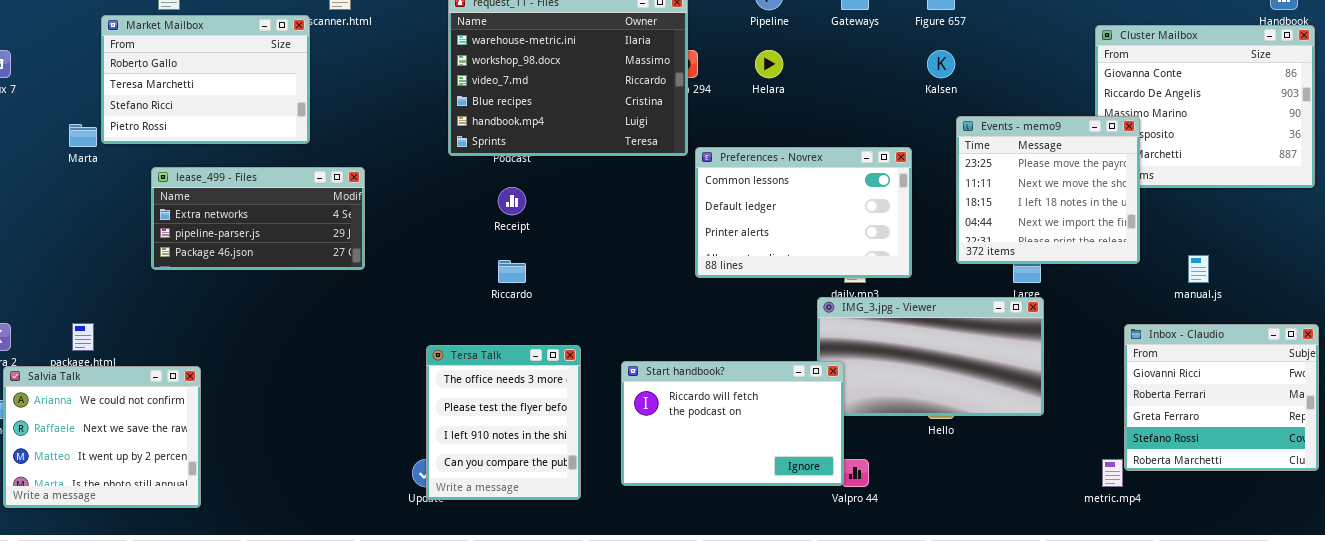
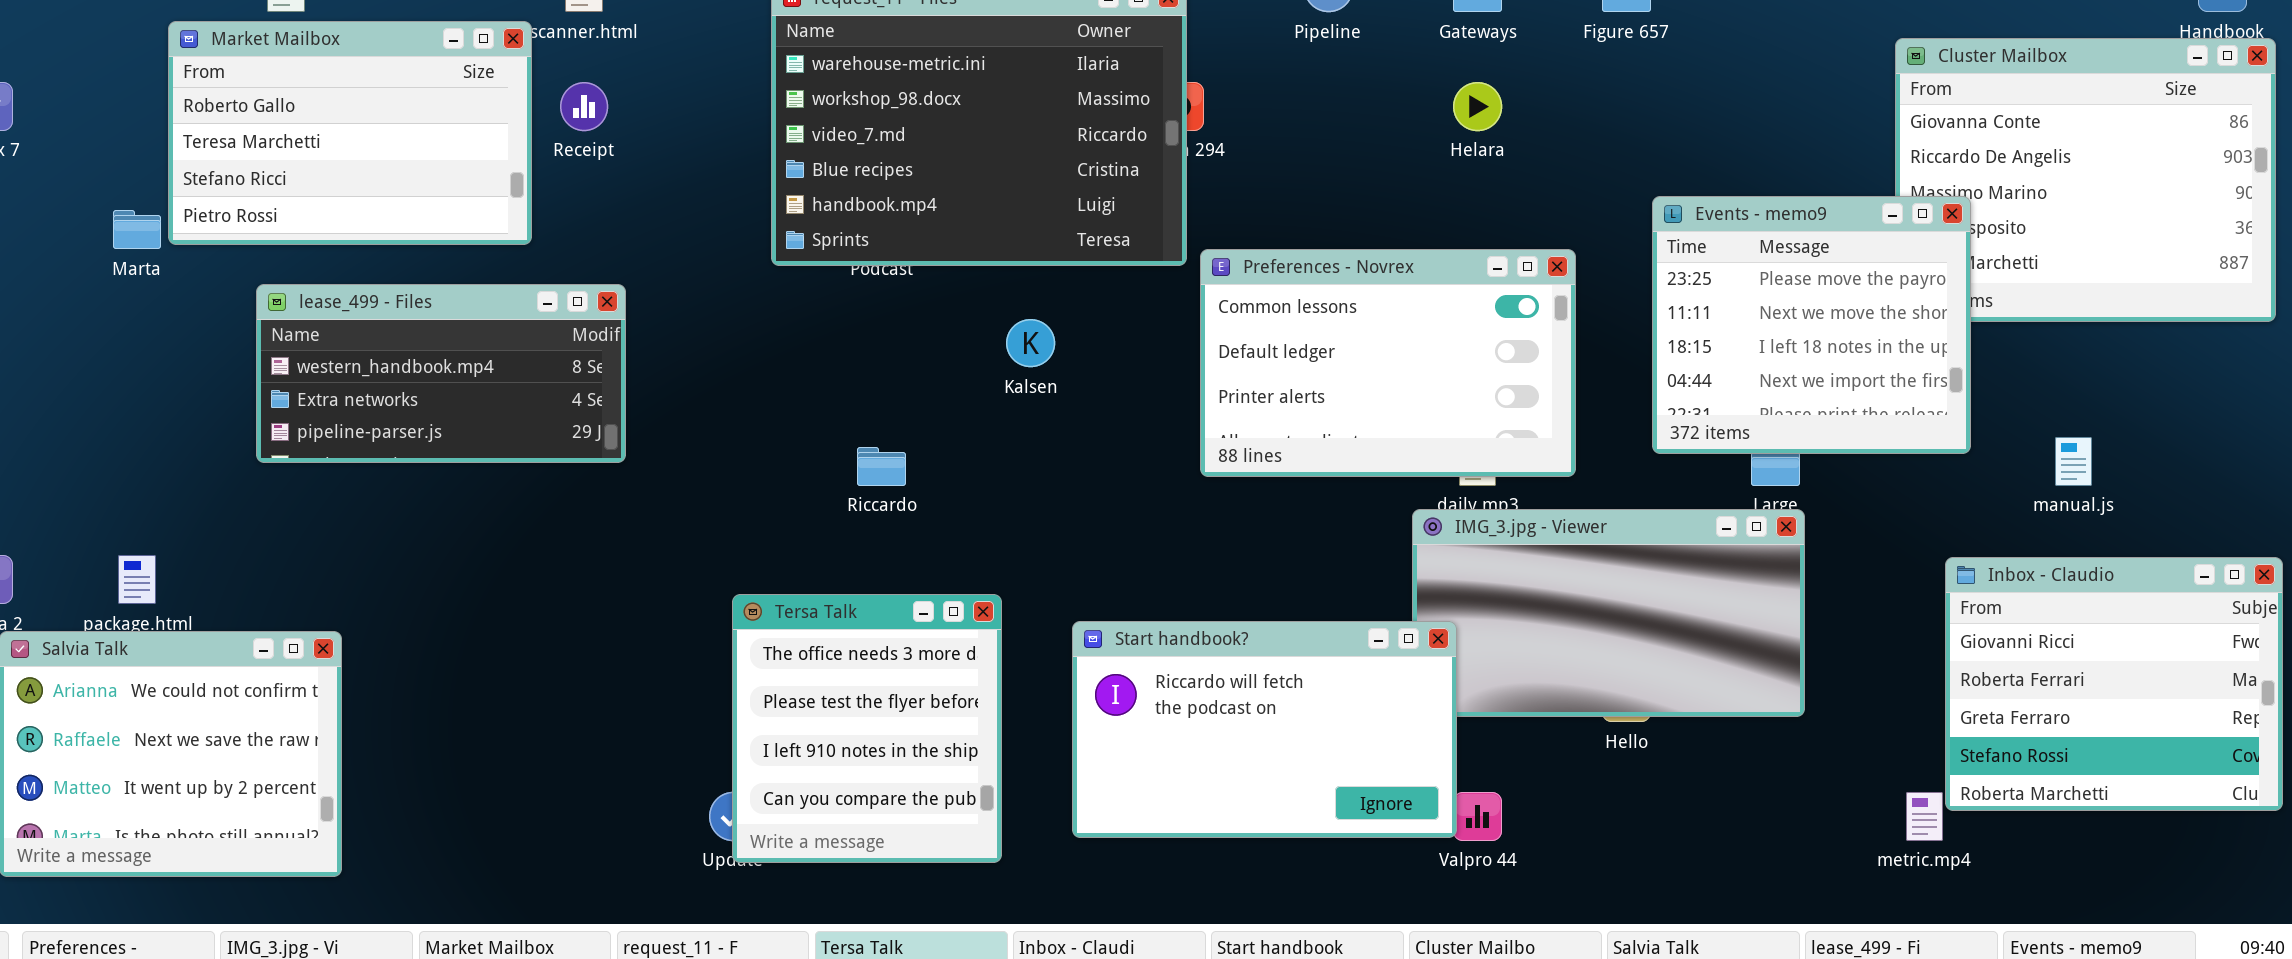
Helara: [755,50,783,78] -> [1453,82,1502,131], moved
Kalsen: [927,50,955,78] -> [1006,319,1055,367], moved
lease_499 - Files: [151,167,365,270] -> [256,284,626,463], scrolled up 1 row
Receipt: [498,187,526,215] -> [560,82,608,131], moved

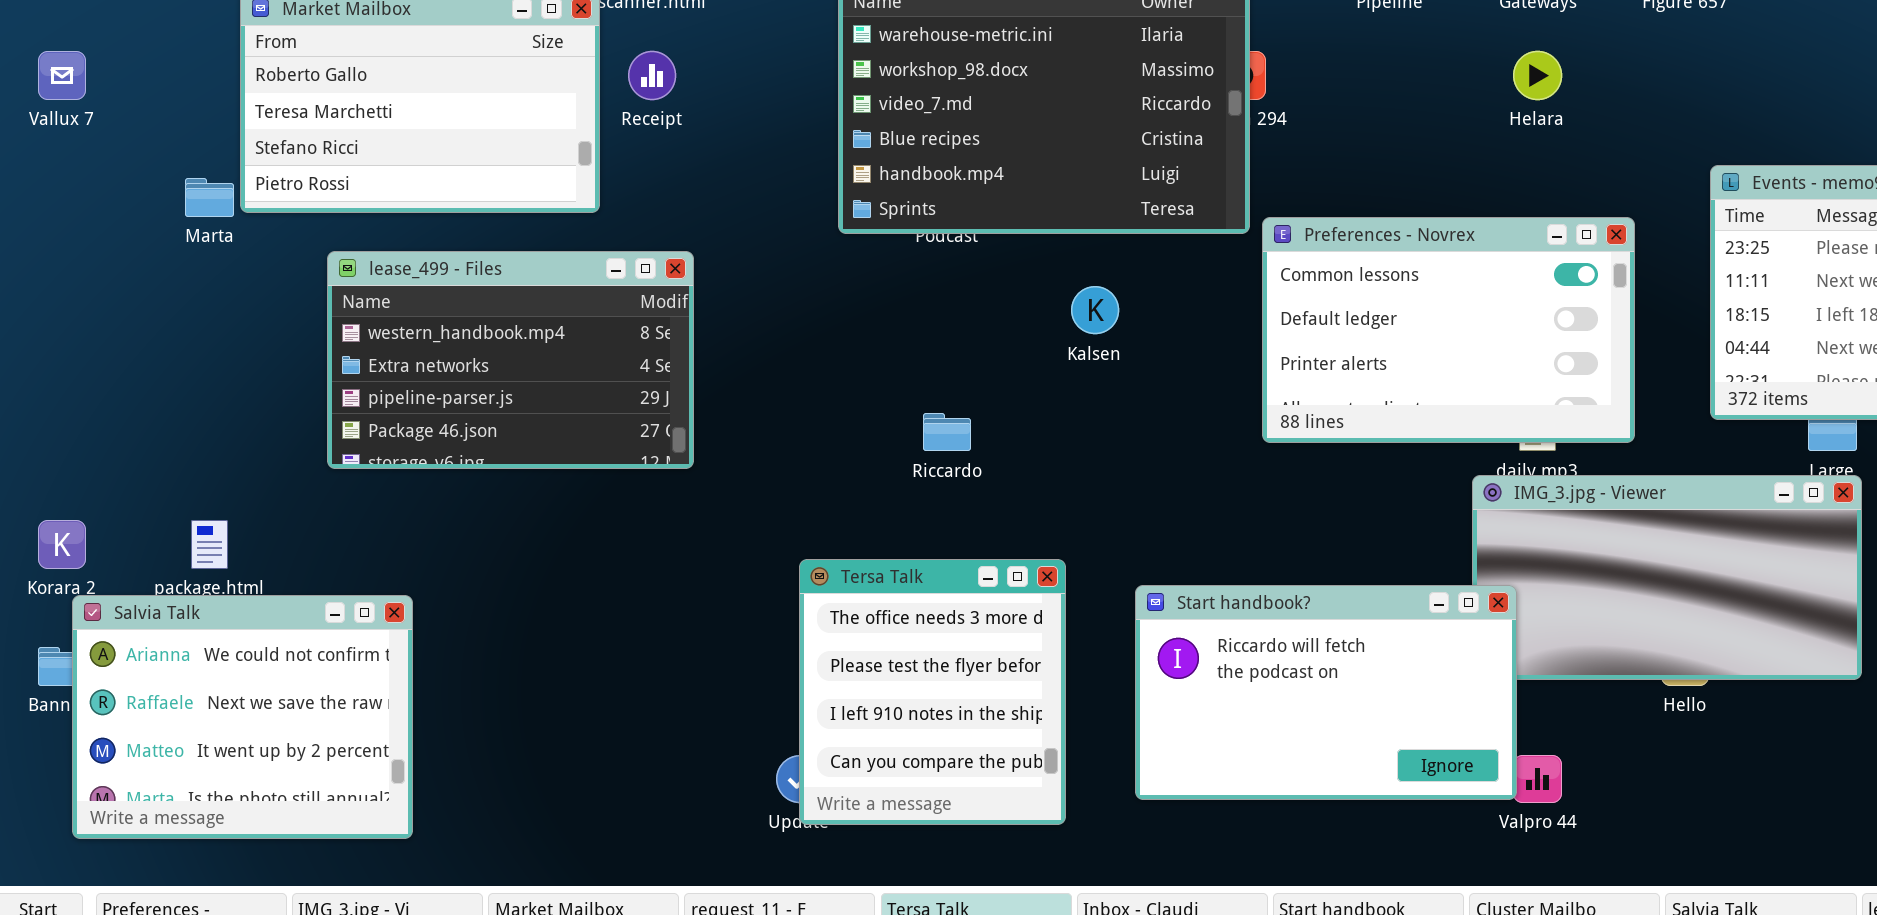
lease_499 - Files: [256,284,626,463] -> [327,251,694,469], resized

